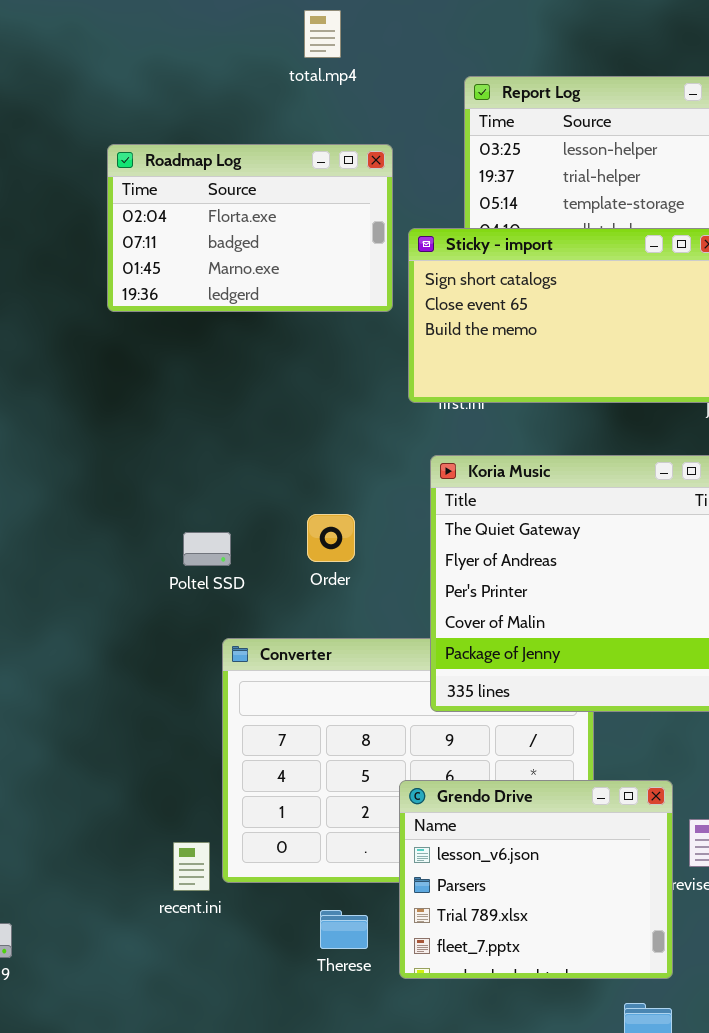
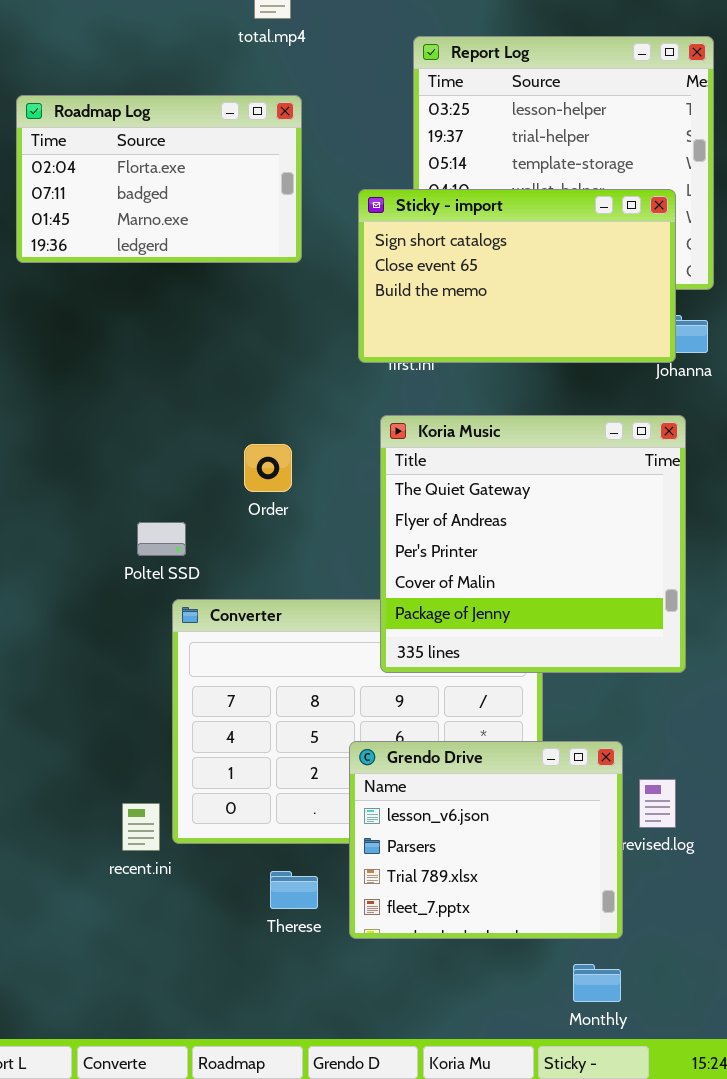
Roadmap Log: [107,144,393,312] -> [16,95,302,263], moved
Order: [307,514,355,562] -> [244,444,292,492], moved
Poltel SSD: [183,532,231,566] -> [137,522,186,556], moved

